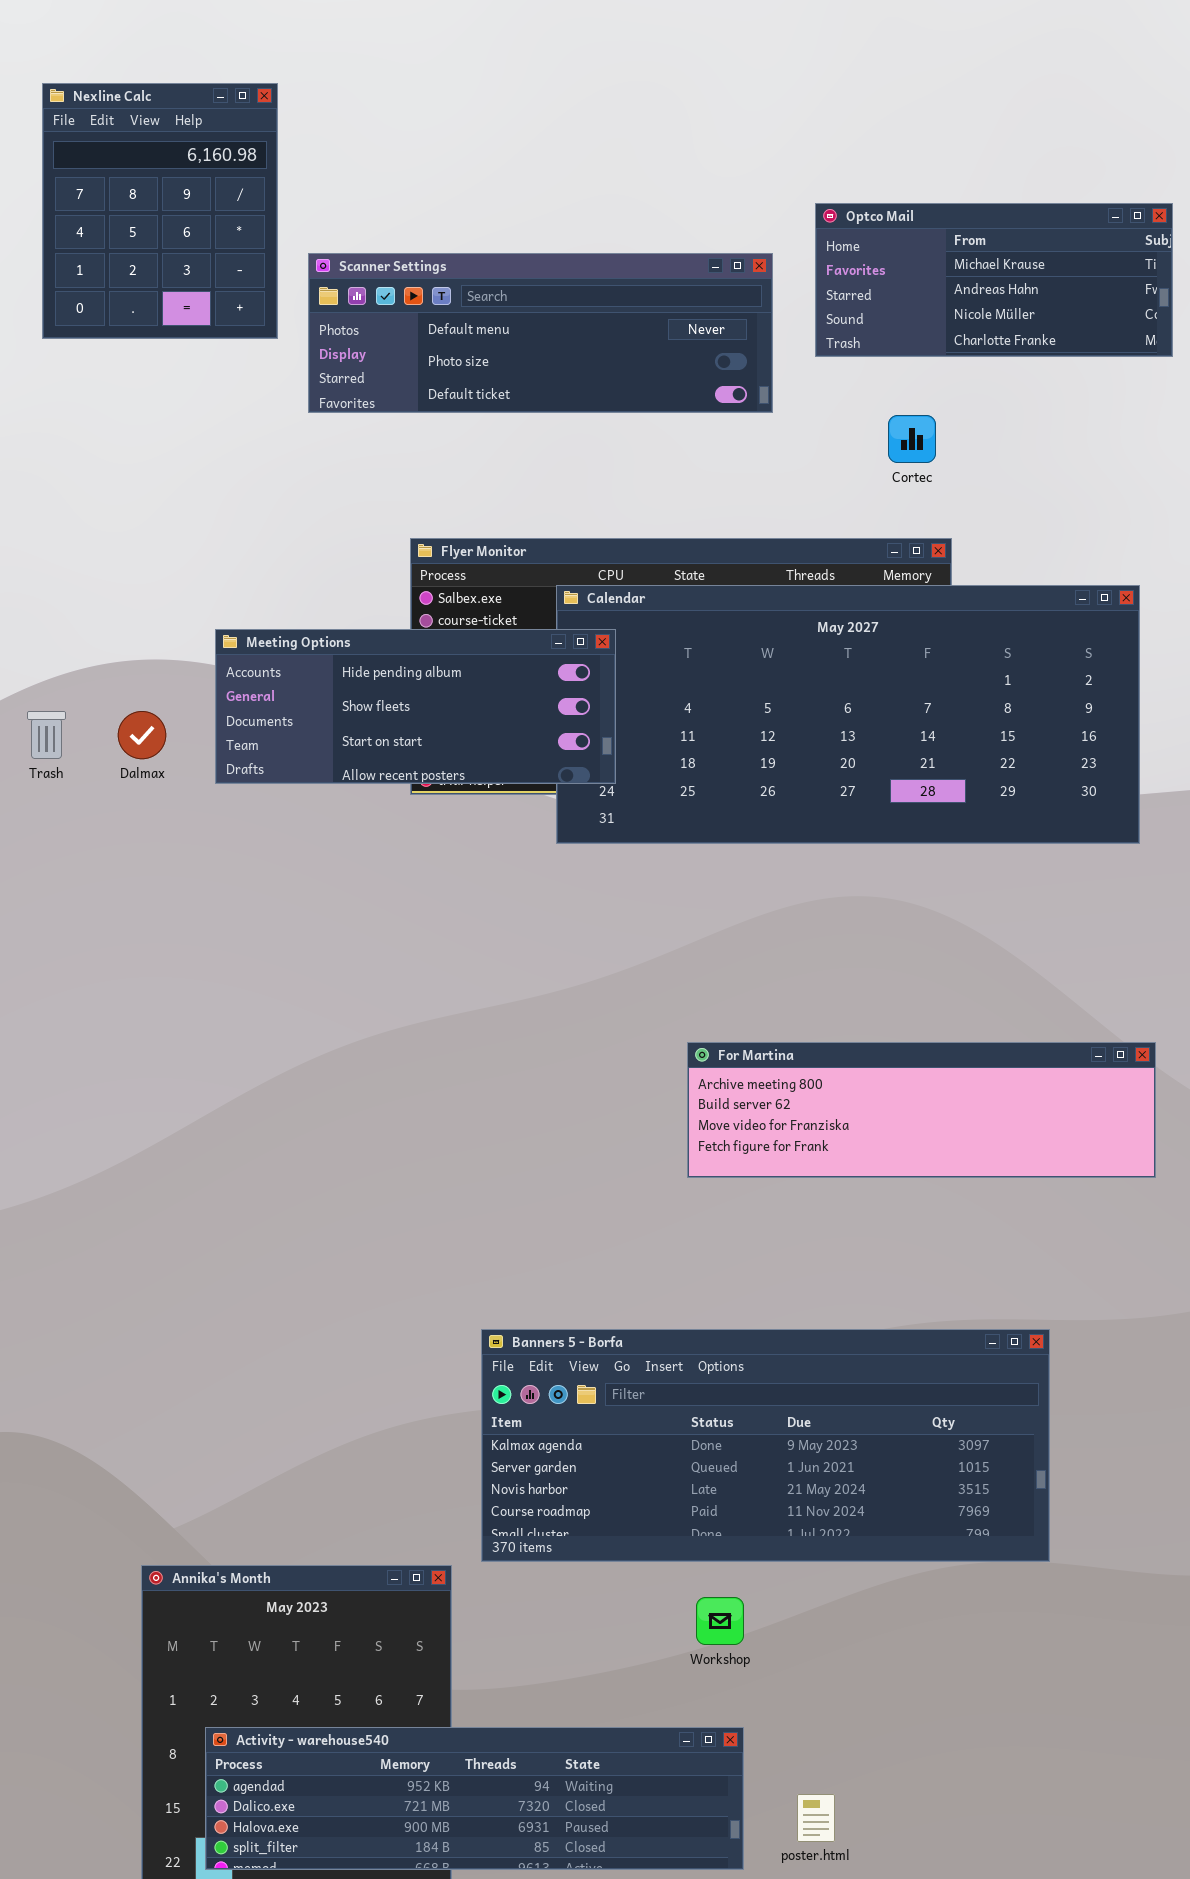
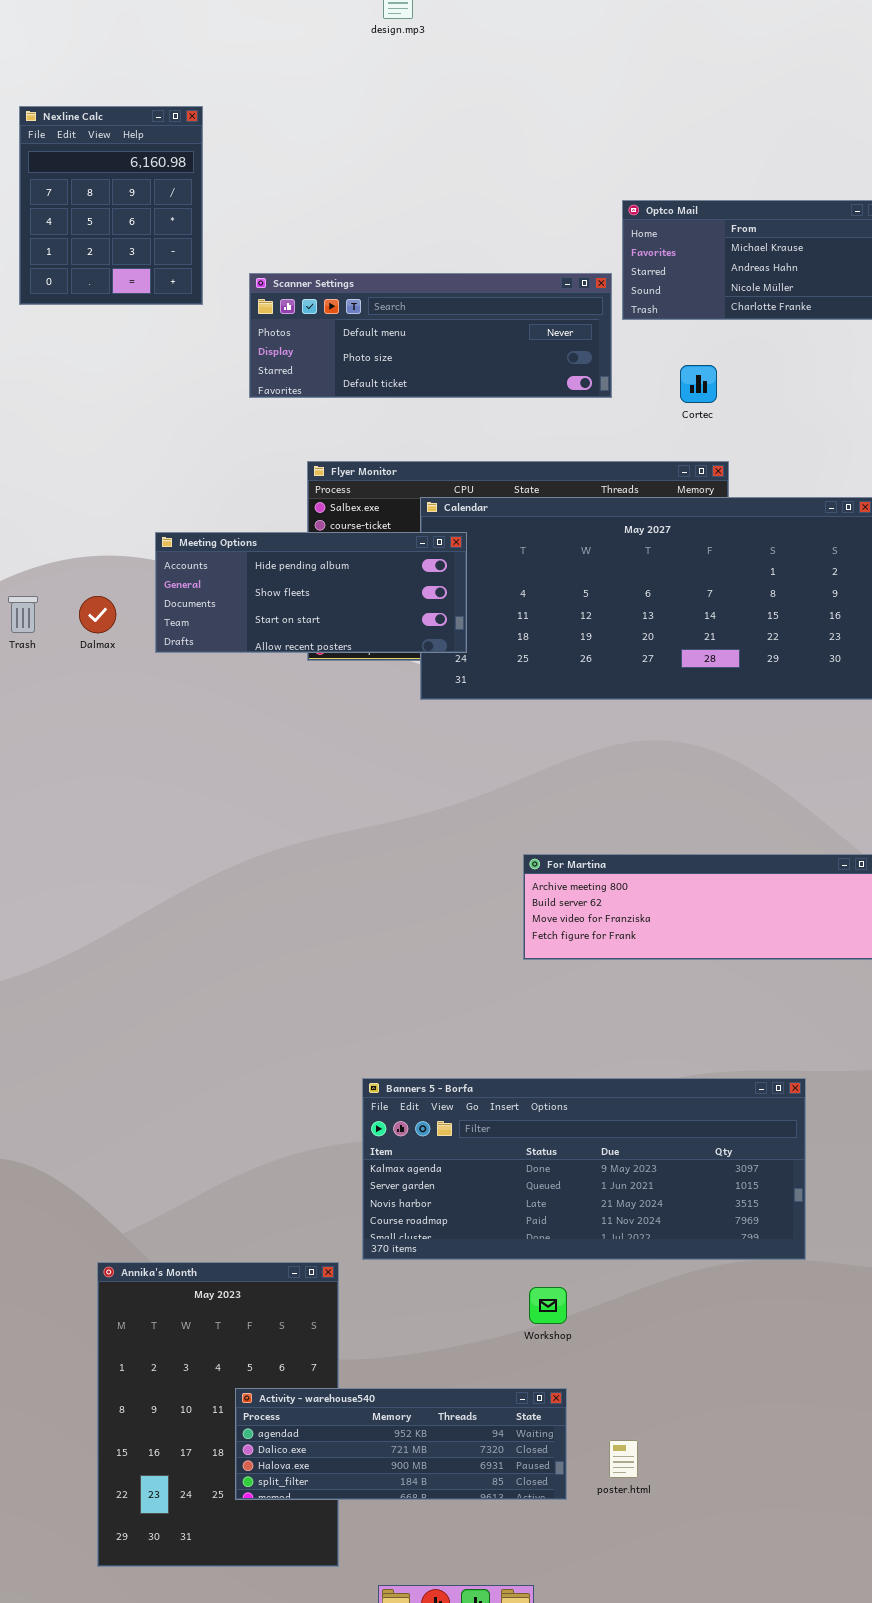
Scanner Settings: [308,253,773,413] -> [249,273,612,398], moved
Activity - warehouse540: [205,1727,744,1870] -> [235,1388,567,1500], resized

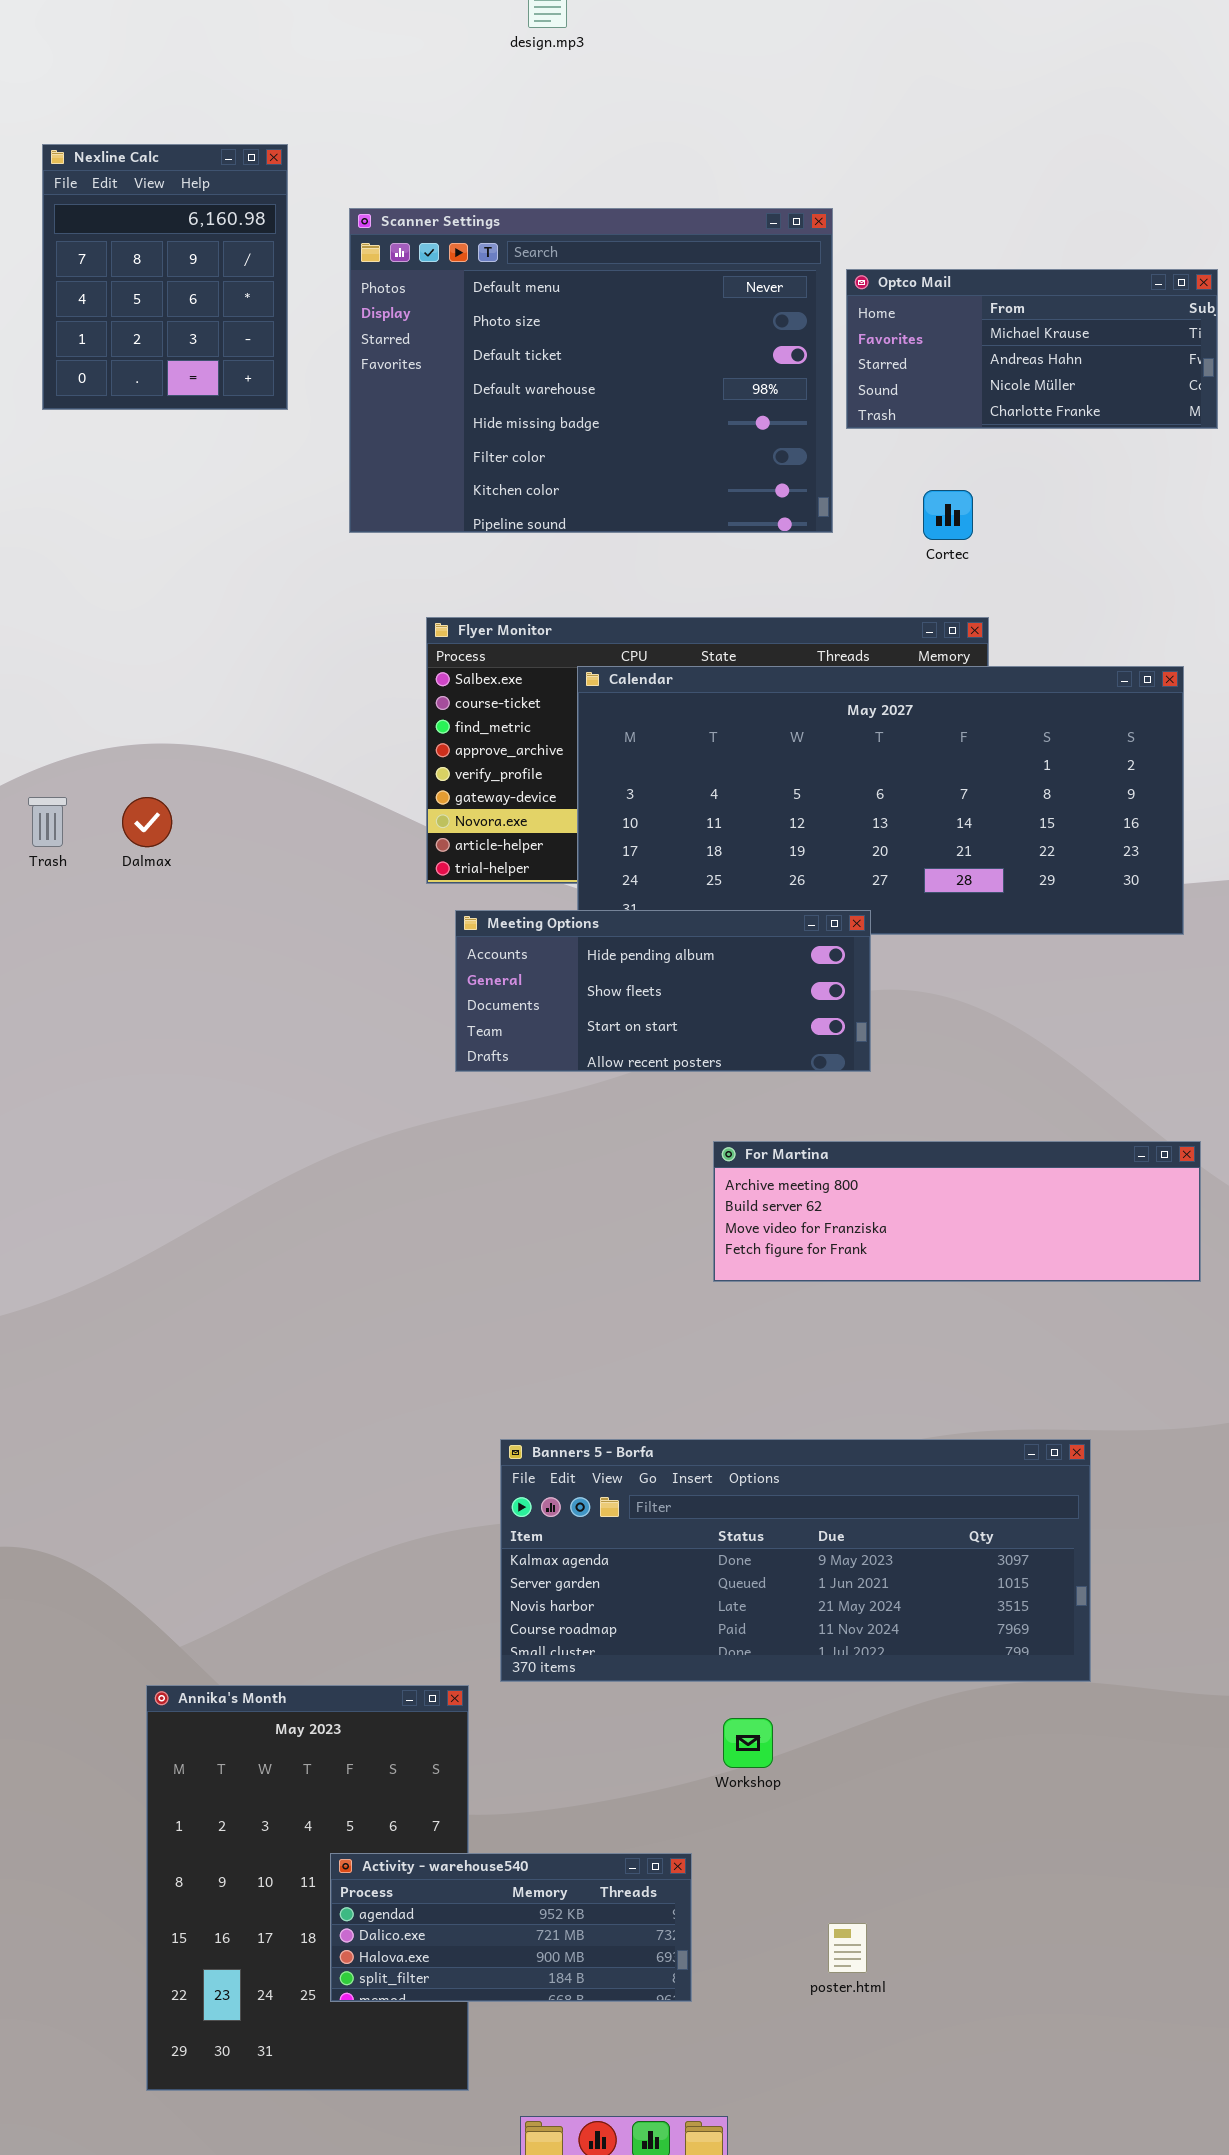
Scanner Settings: [249,273,612,398] -> [349,208,833,533], resized
Meeting Options: [155,532,467,653] -> [455,910,871,1072], moved
Activity - warehouse540: [235,1388,567,1500] -> [330,1853,692,2002], resized

